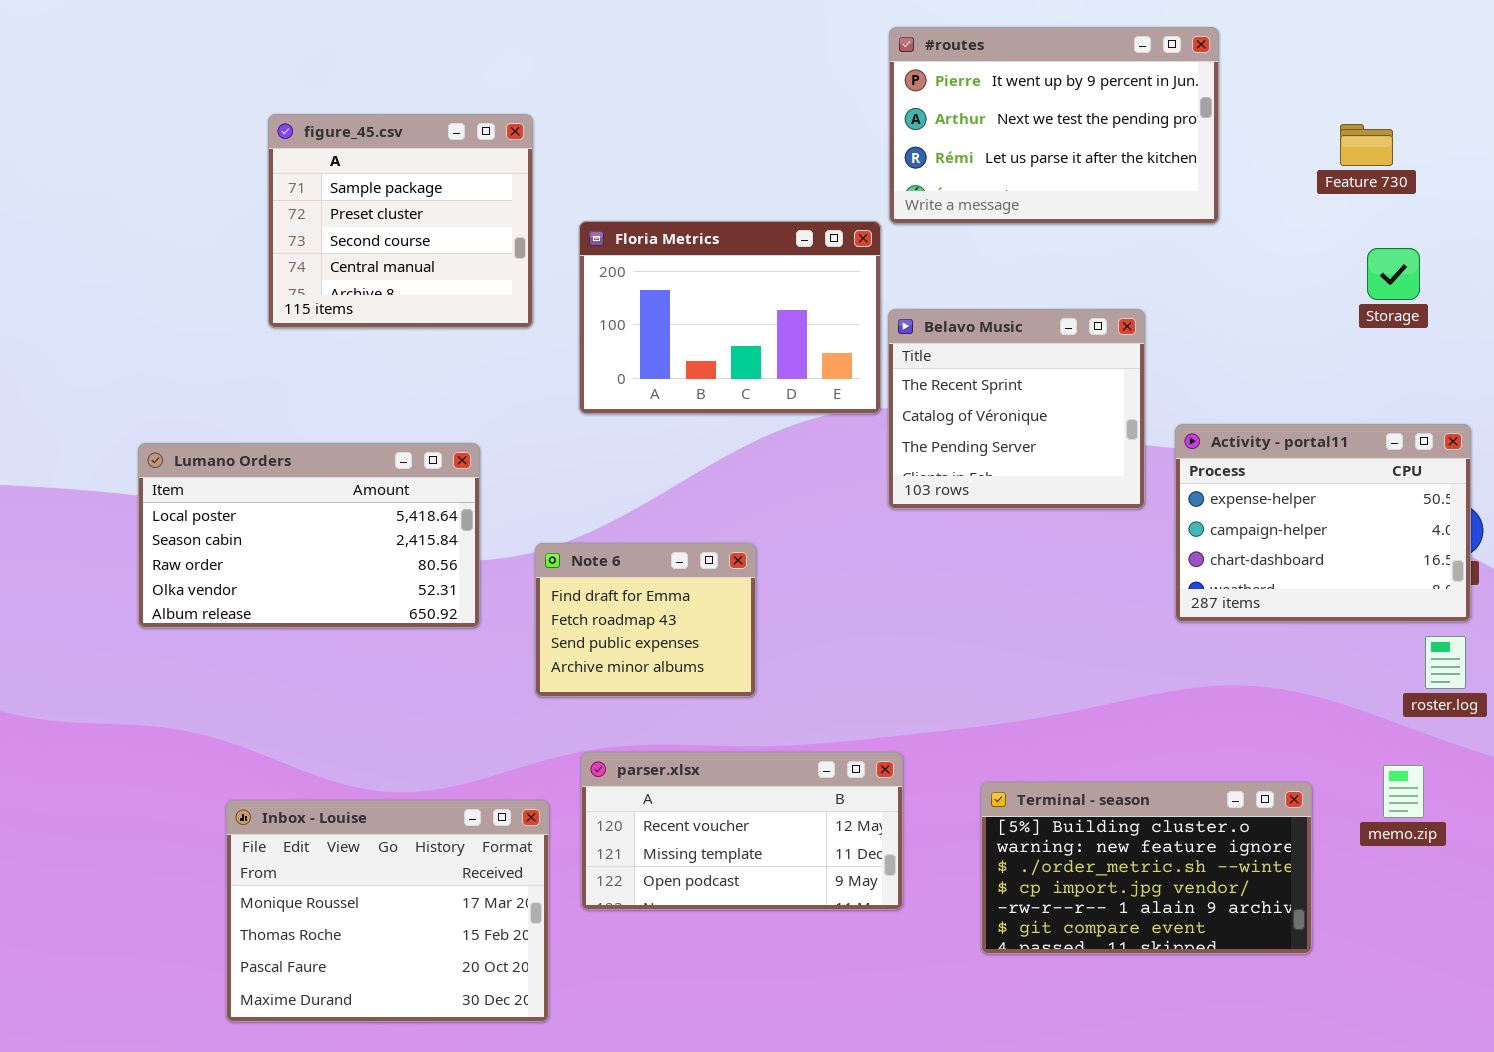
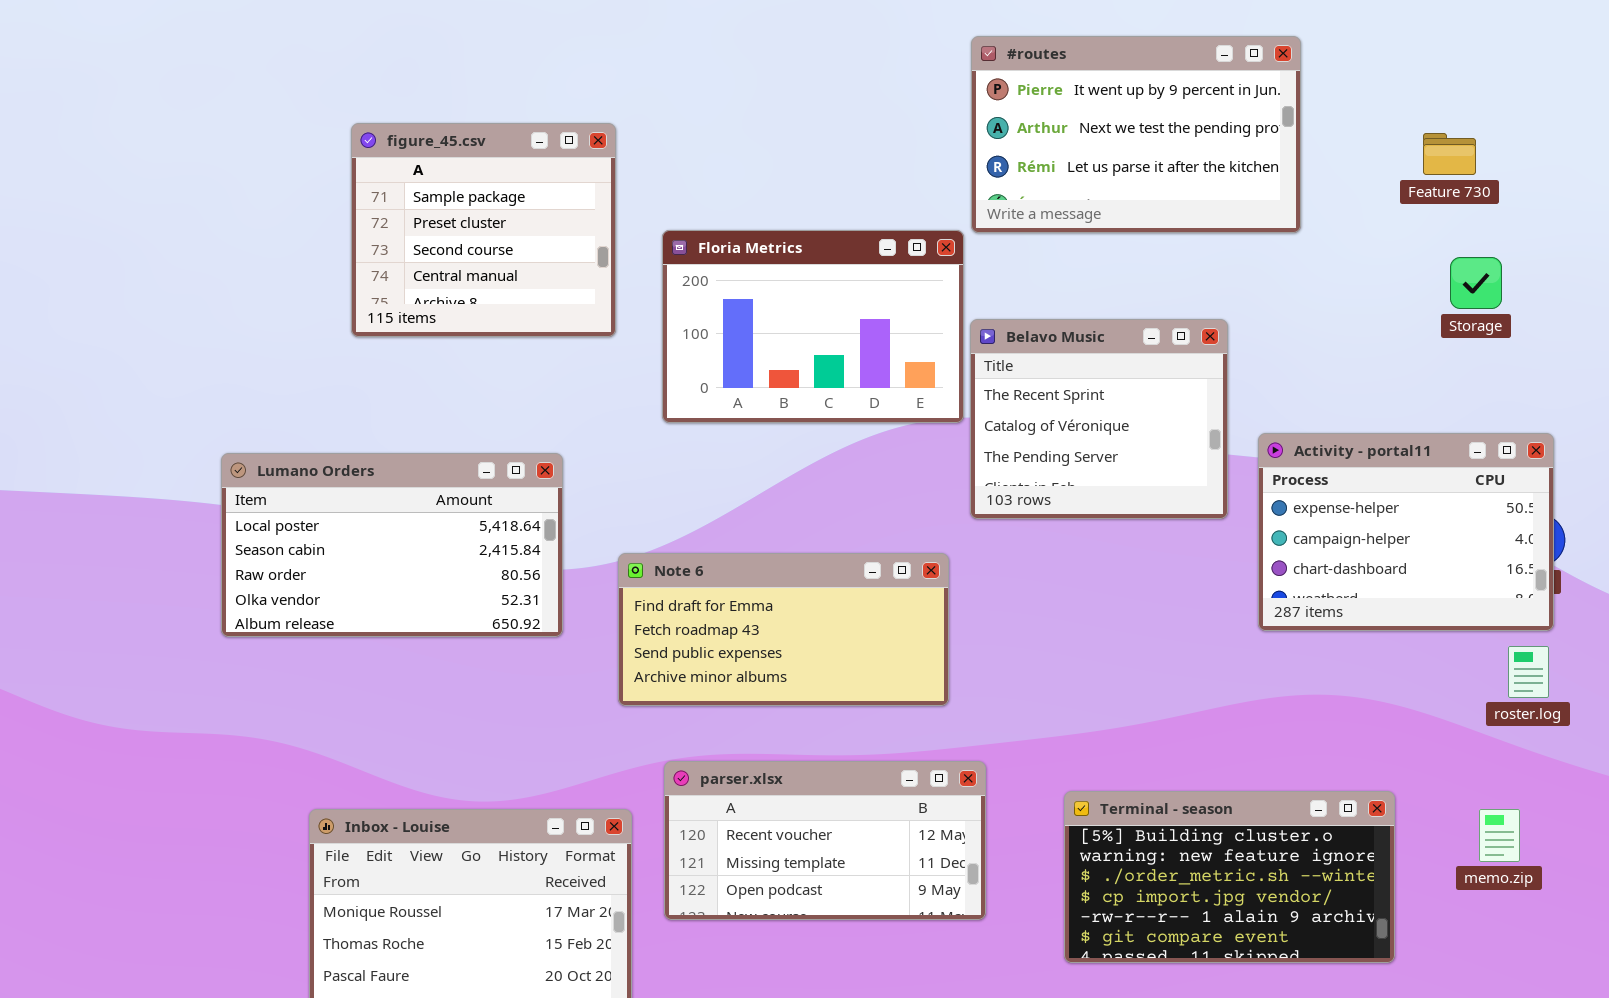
Note 6: [535,543,756,697] -> [618,553,949,706], resized
memo.zip: [1383,765,1424,818] -> [1479,809,1520,862], moved

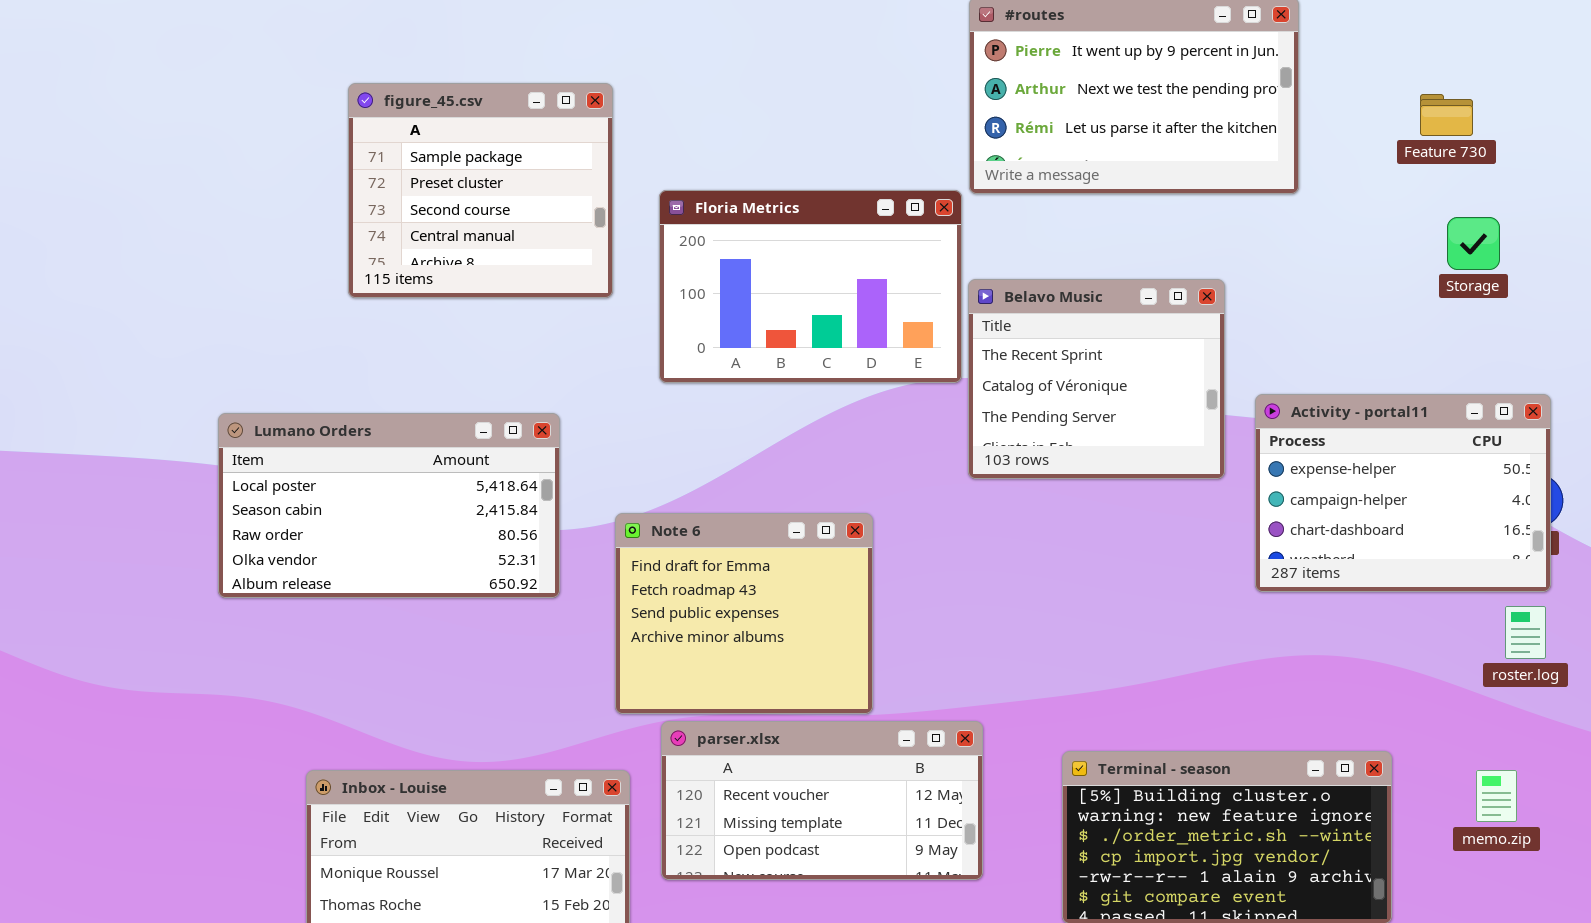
Note 6: [618,553,949,706] -> [615,513,873,714], resized

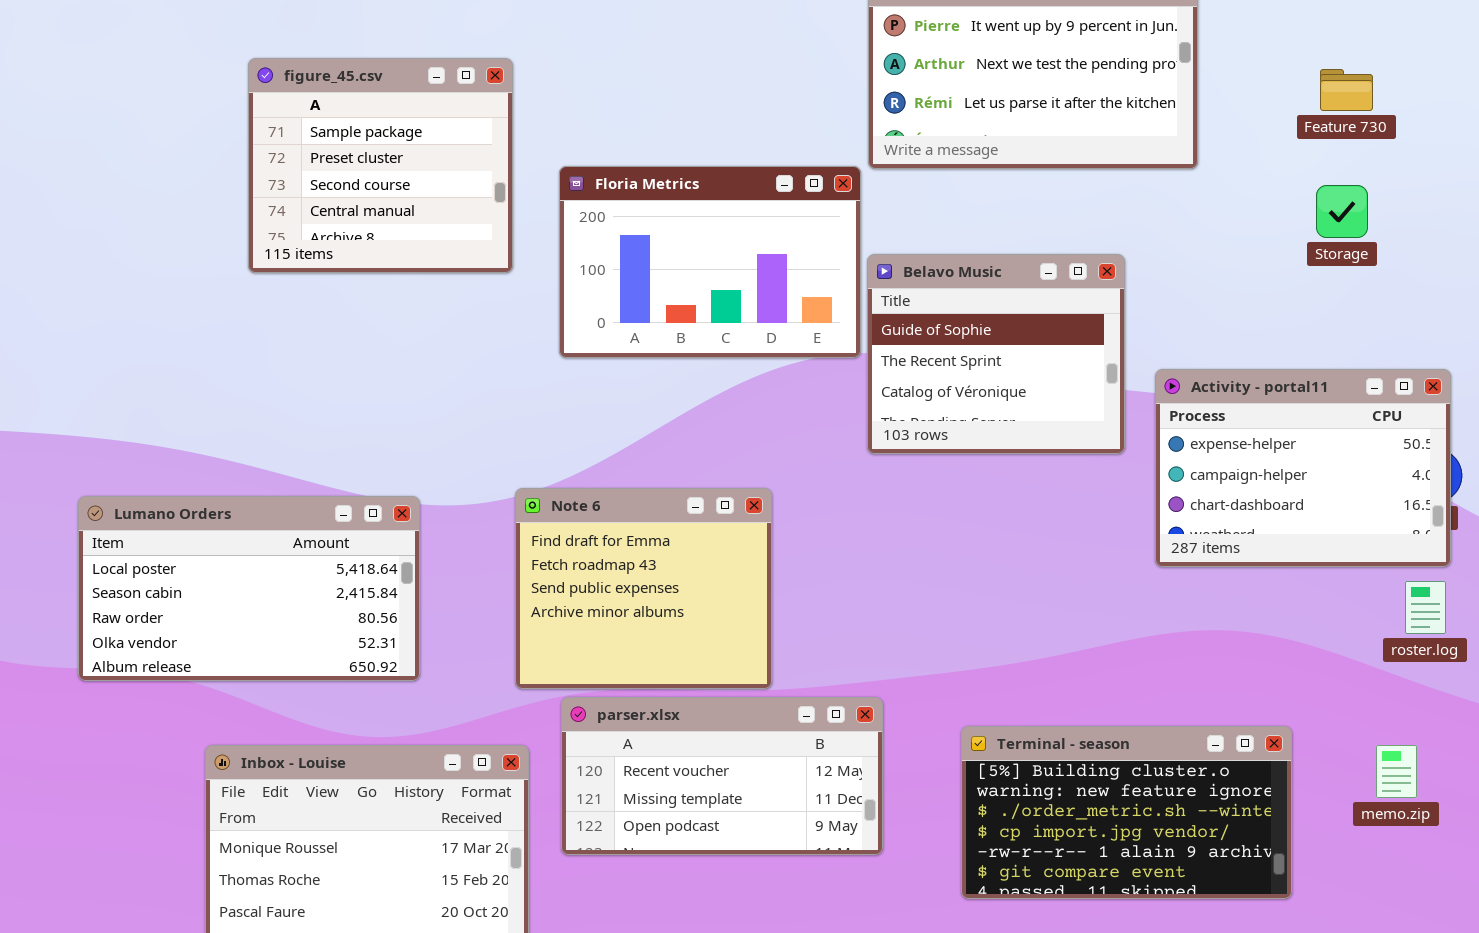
Storage: [1447,217,1500,270] -> [1316,185,1368,238], moved
Belavo Music: [968,279,1225,479] -> [867,254,1125,454], scrolled up 1 row
Lumano Orders: [218,413,560,598] -> [78,496,420,681], moved

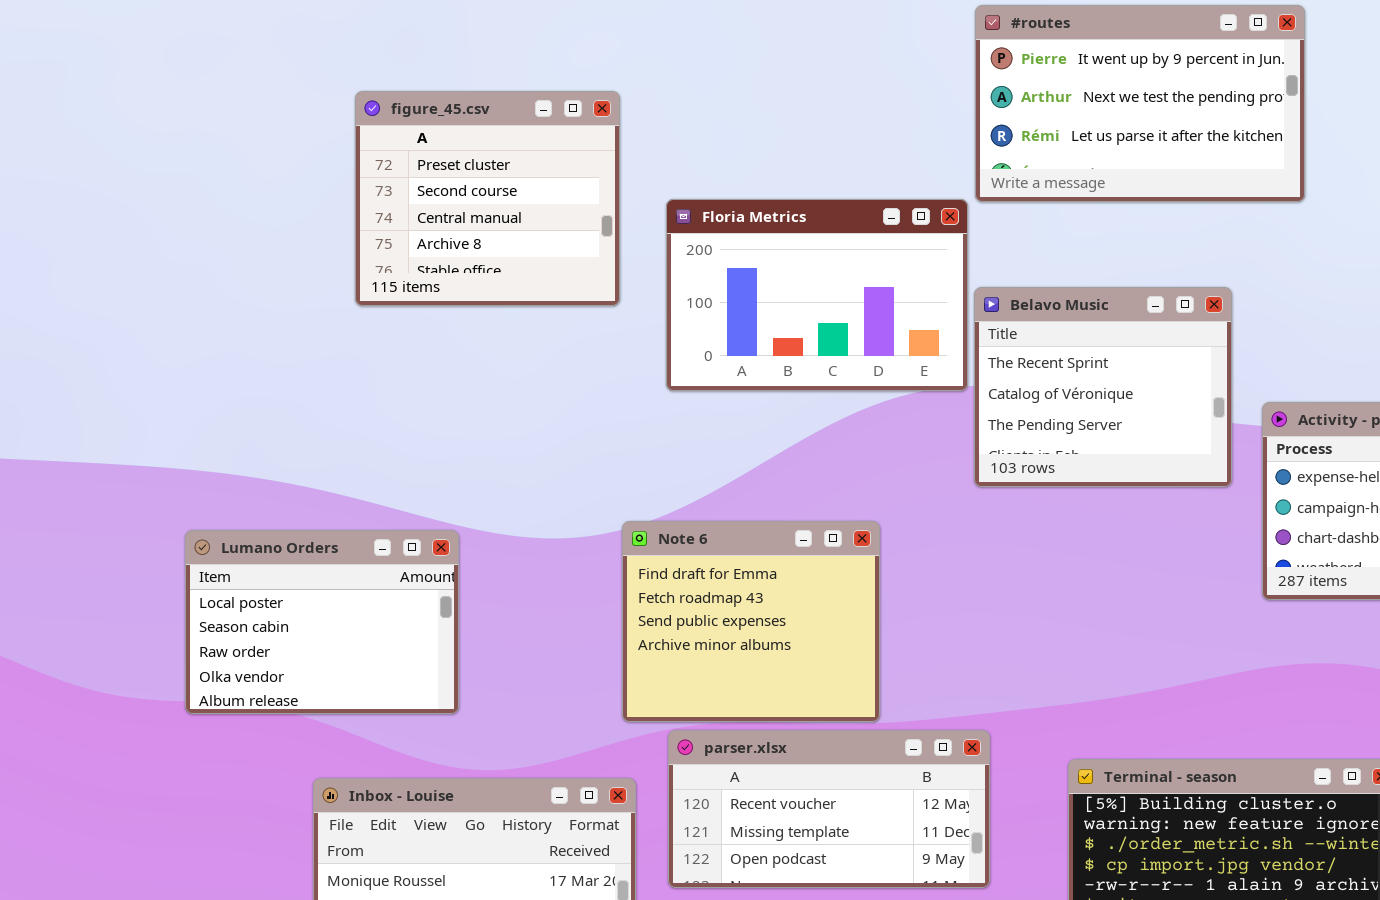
figure_45.csv: [248,58,513,273] -> [355,91,620,306], scrolled down 1 row
Belavo Music: [867,254,1125,454] -> [974,287,1232,487], scrolled down 1 row
Lumano Orders: [78,496,420,681] -> [185,530,459,714], resized

